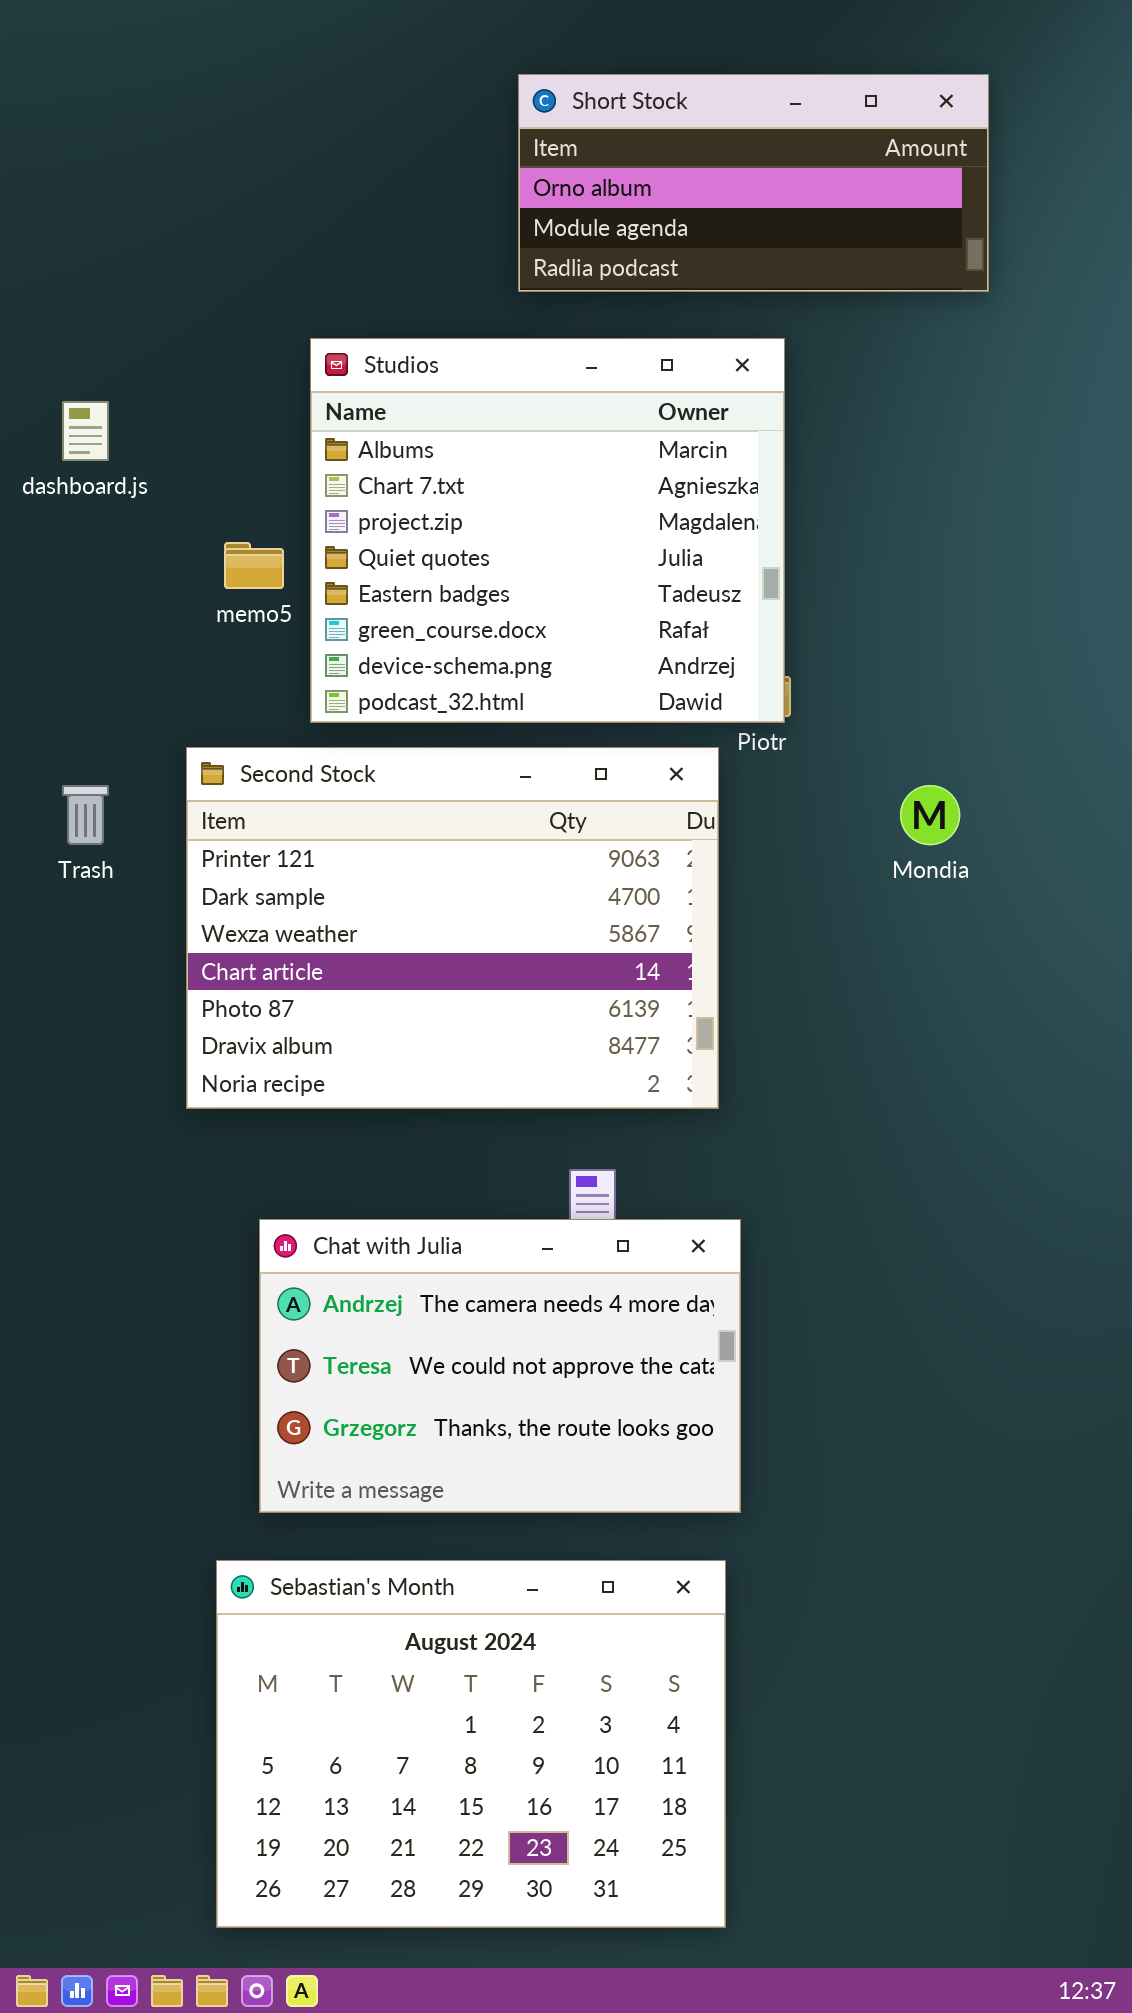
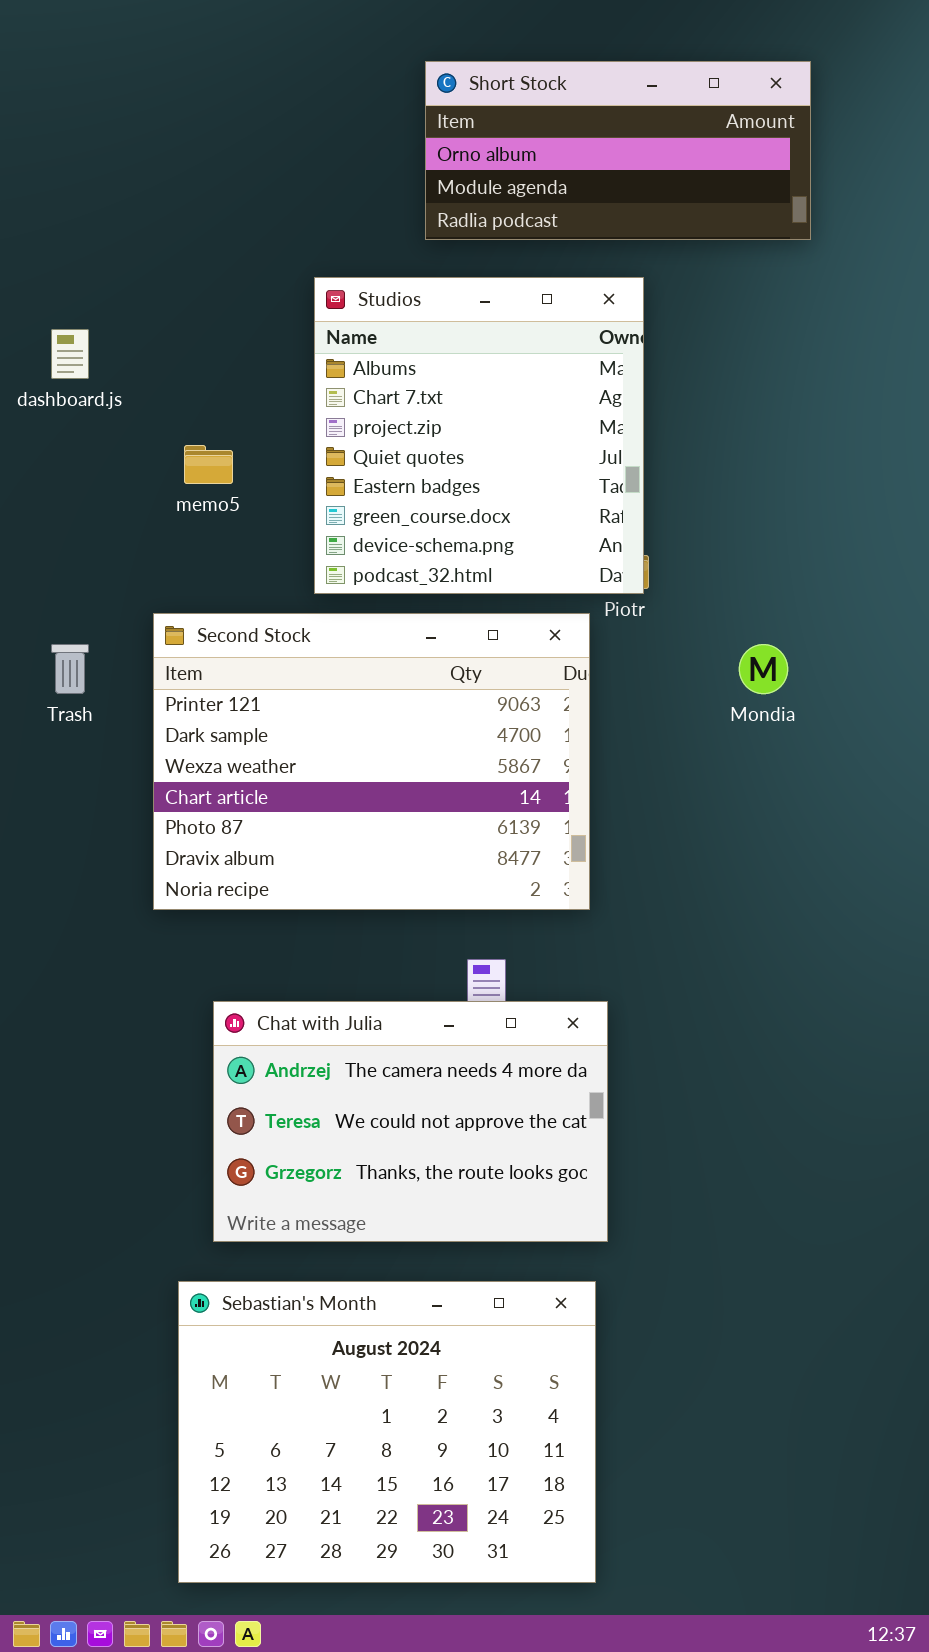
Studios: [310,338,785,723] -> [314,277,644,594], resized

